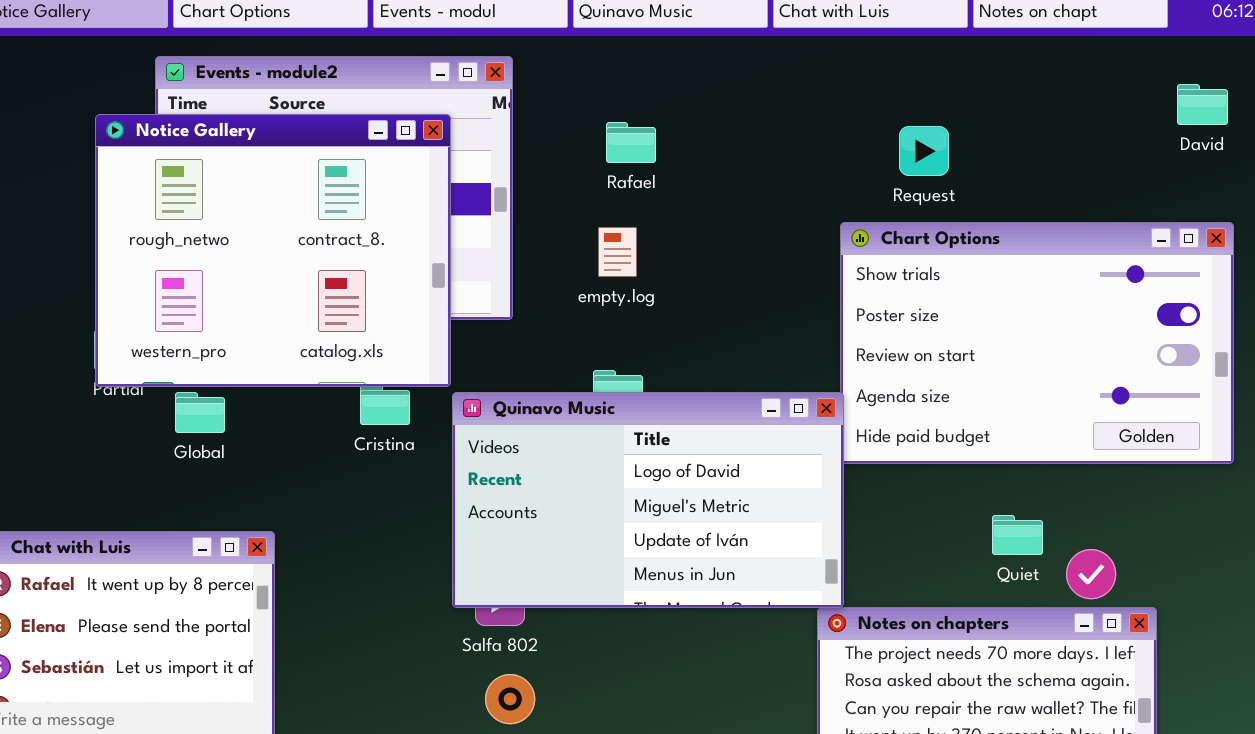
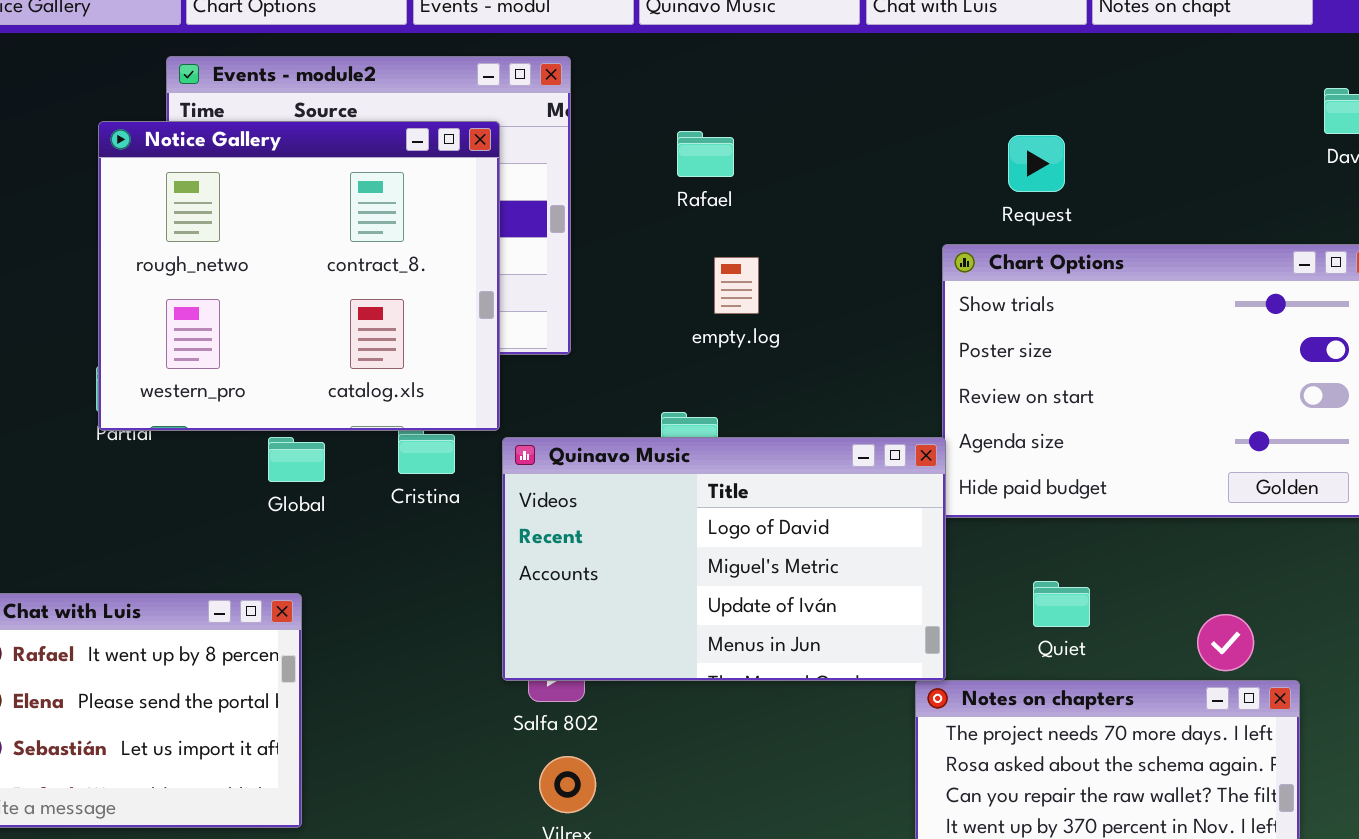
empty.log: [598,227,637,277] -> [714,257,759,314], moved
Global: [175,392,225,433] -> [268,437,325,482], moved
Quiet: [992,515,1043,555] -> [1033,581,1090,627], moved

